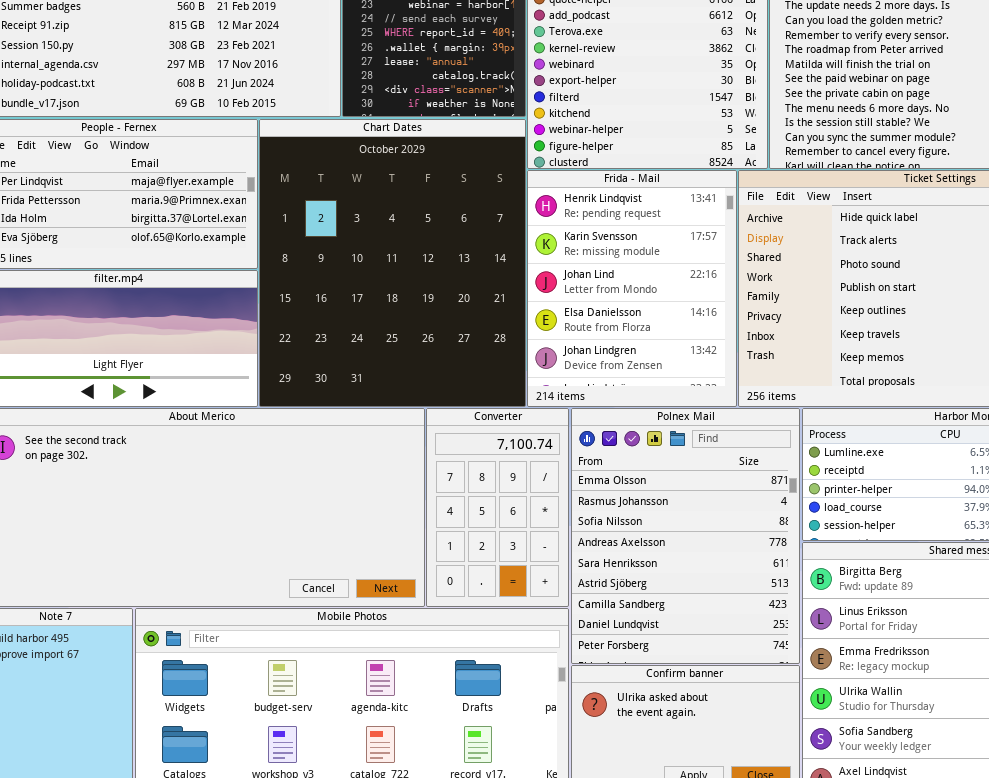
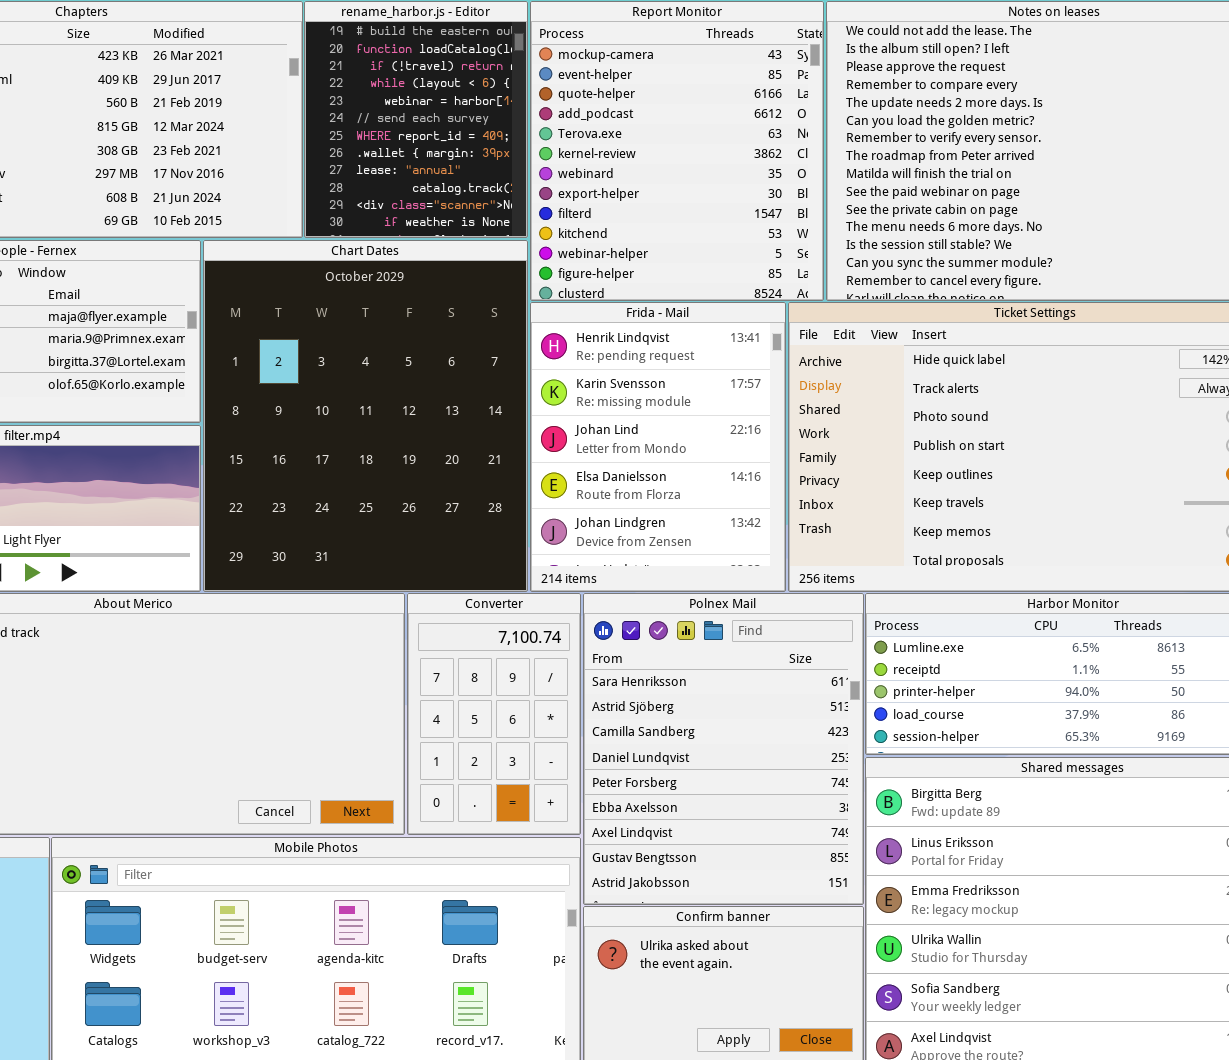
Polnex Mail: [571,408,800,664] -> [583,593,864,905], scrolled down 4 rows

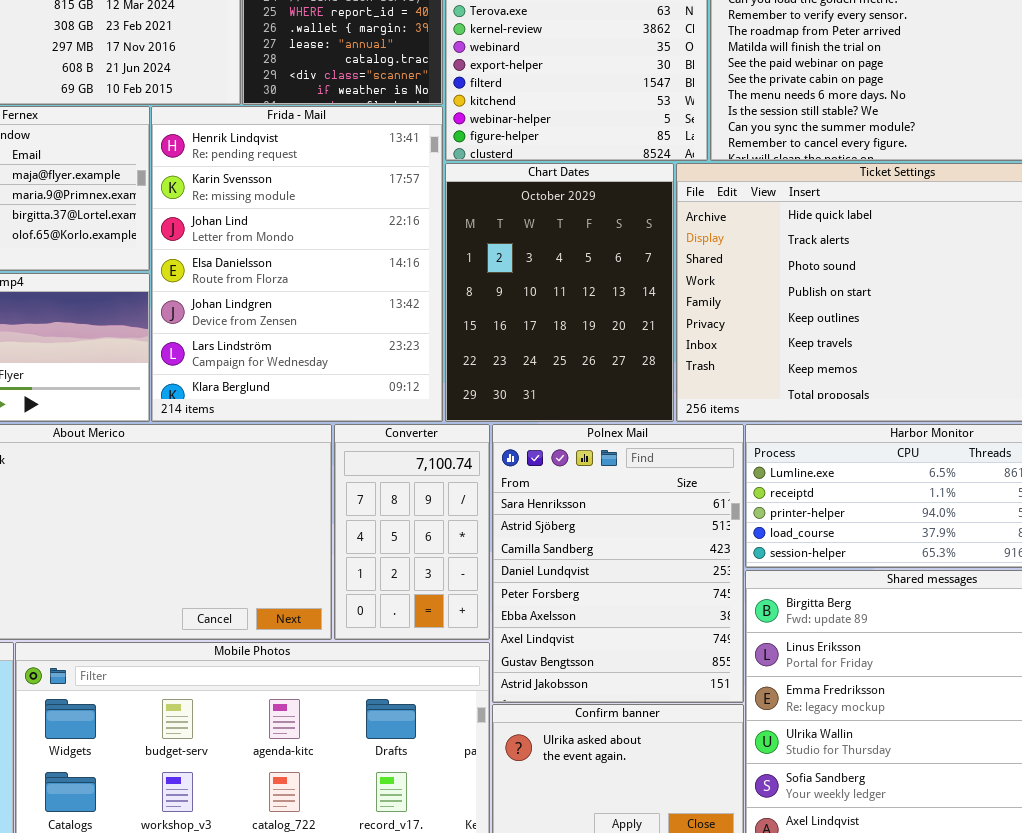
Chart Dates: [203,240,528,592] -> [445,163,674,422], moved, resized
Frida - Mail: [530,302,786,592] -> [151,106,443,422], moved, resized

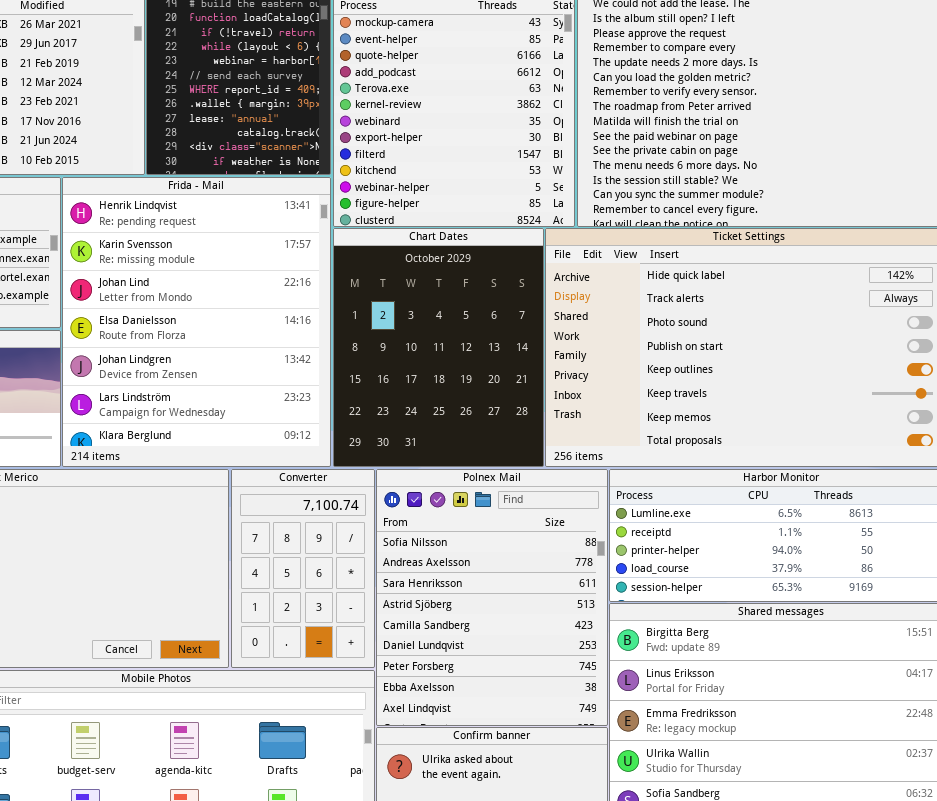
Polnex Mail: [492,424,744,703] -> [376,469,608,726], scrolled up 2 rows

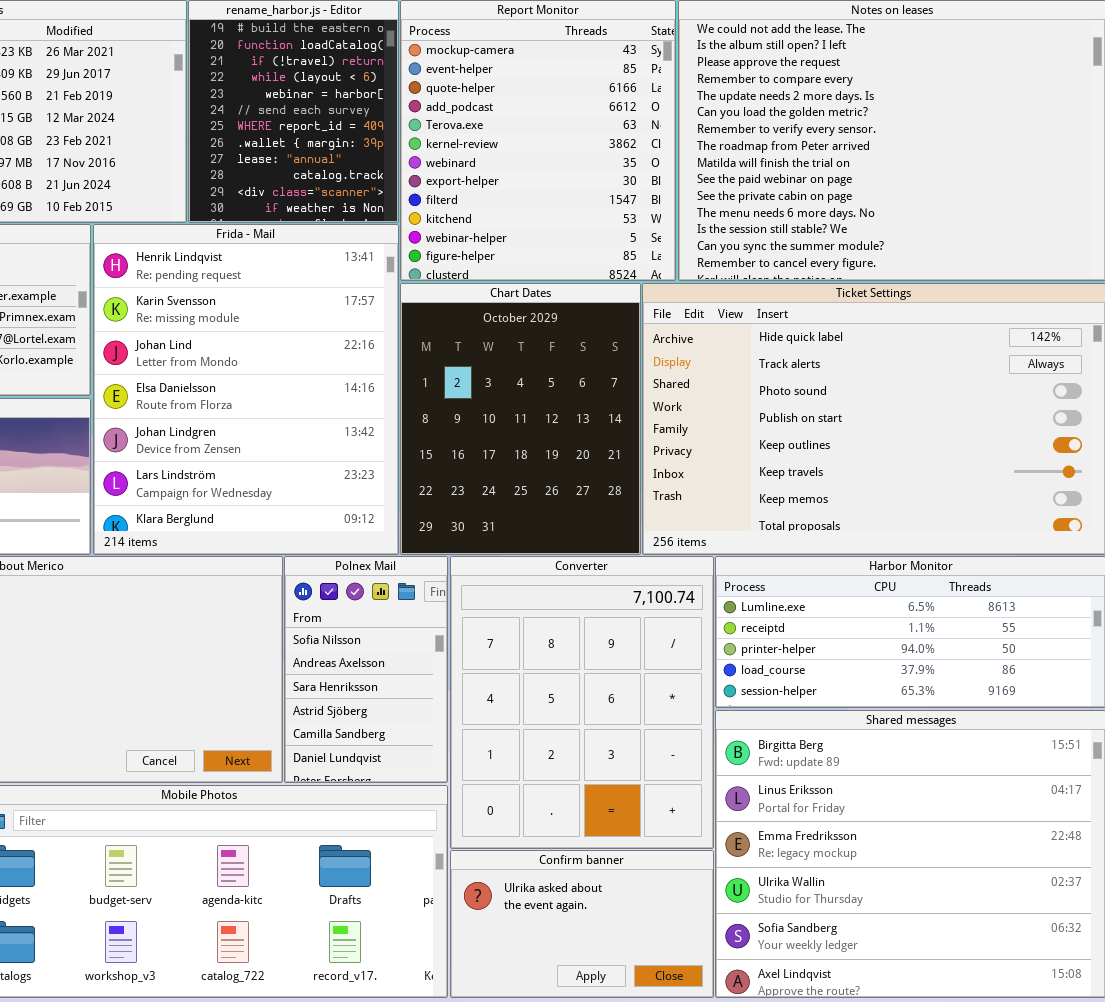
Converter: [231,469,375,668] -> [450,556,714,849], moved, resized
Polnex Mail: [376,469,608,726] -> [284,556,448,783], moved, resized

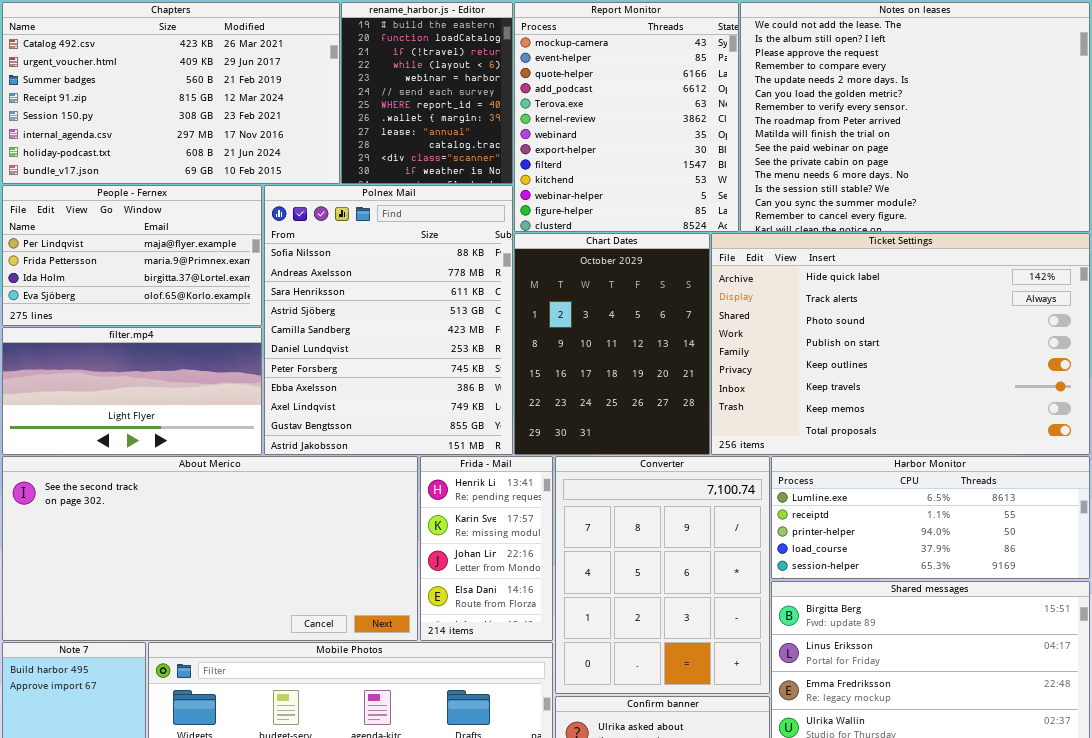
Frida - Mail: [93,224,399,555] -> [420,456,553,641], moved, resized
Polnex Mail: [284,556,448,783] -> [264,185,513,455], moved, resized

